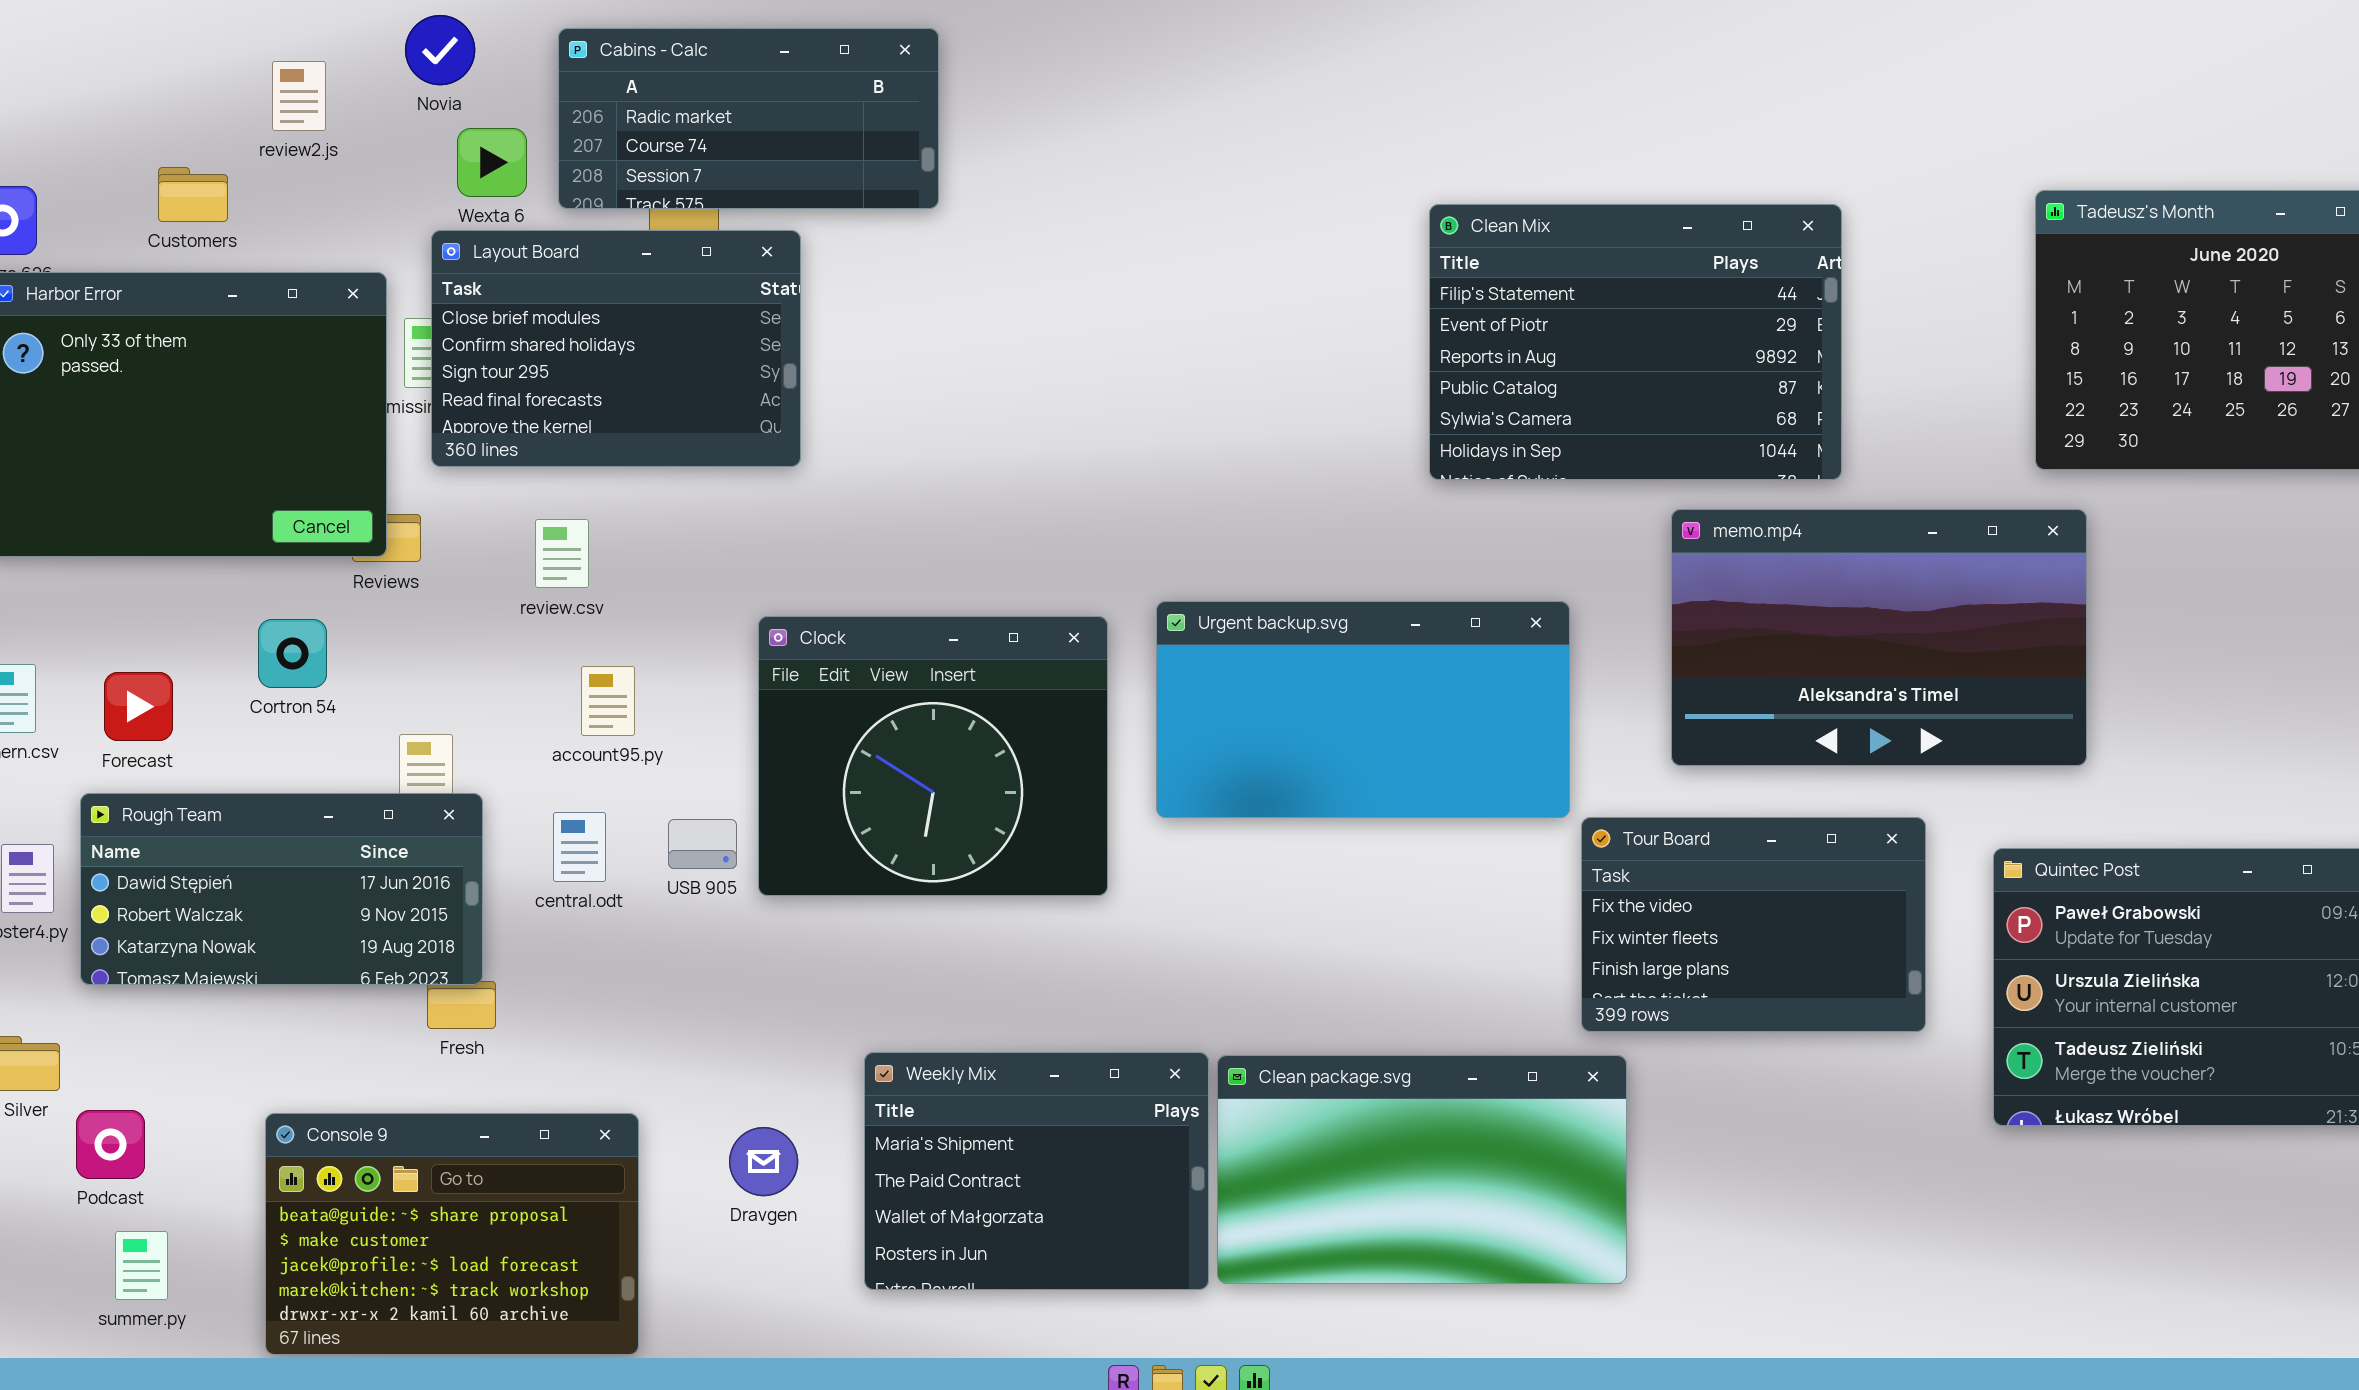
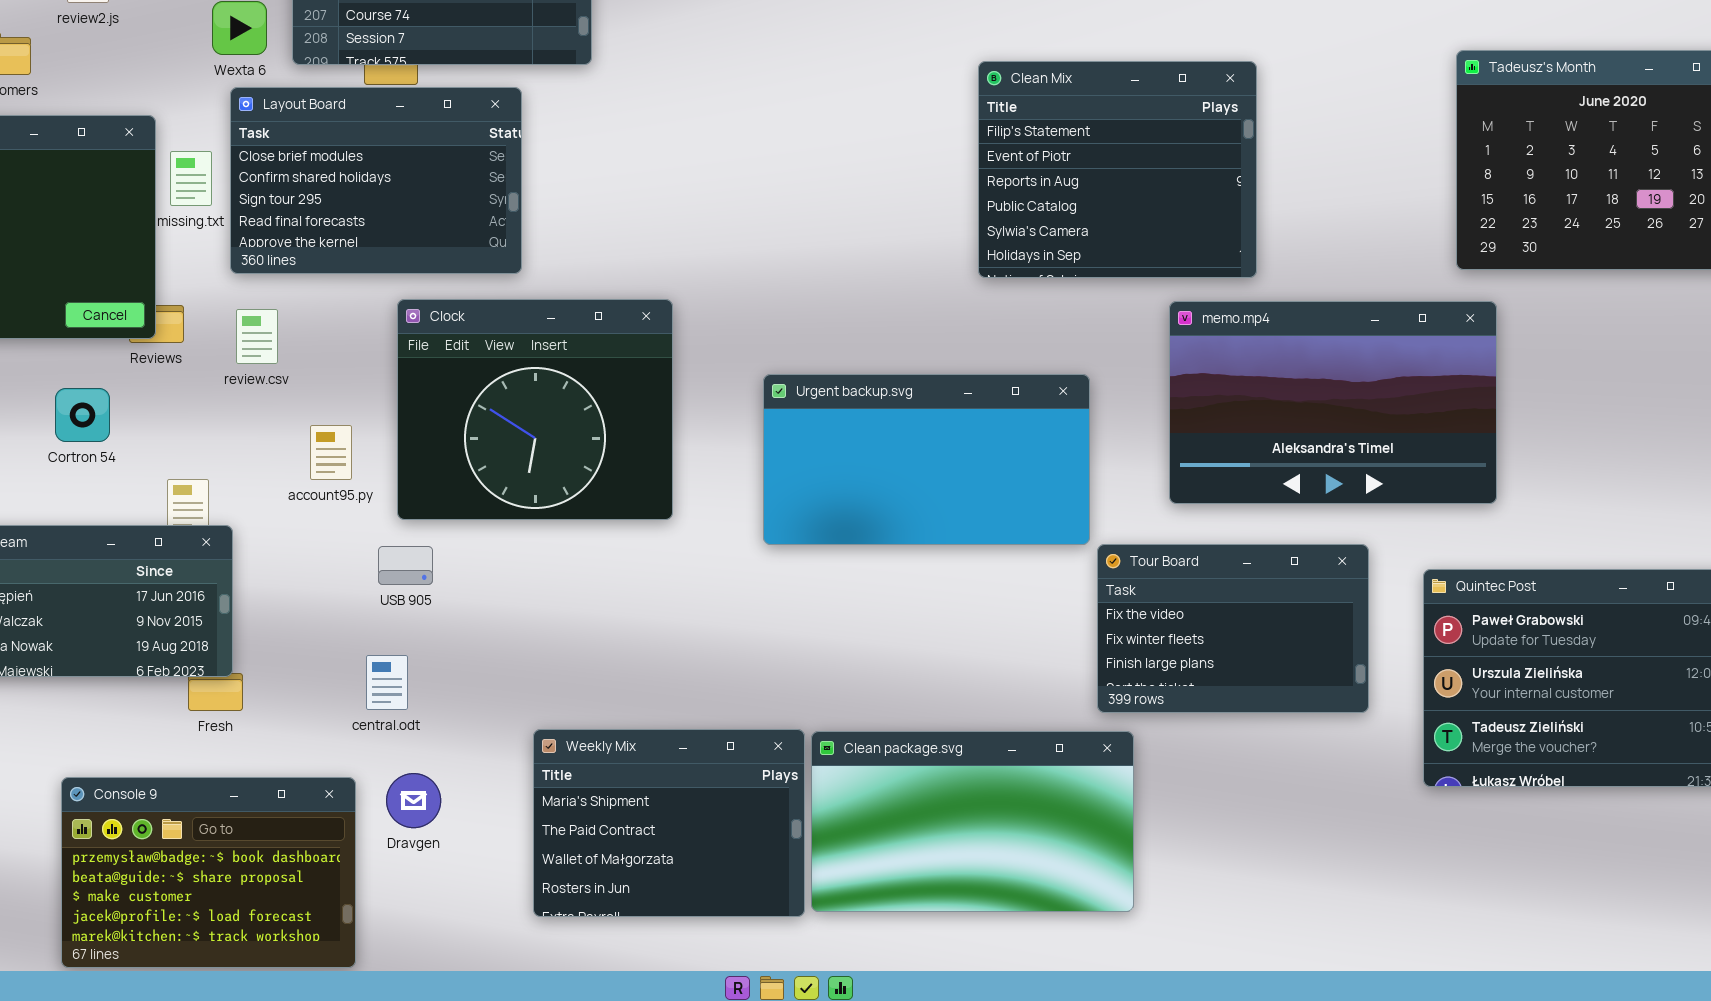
Clean Mix: [1429,204,1842,480] -> [978,61,1257,278], resized
Layout Board: [431,230,801,467] -> [230,87,522,274], moved
review.csv: [535,519,589,588] -> [236,309,278,364], moved
Clock: [758,616,1108,896] -> [397,299,673,520], moved
central.odt: [553,812,606,882] -> [366,655,408,710], moved
Console 9: [265,1113,639,1355] -> [61,777,356,968], scrolled up 1 row
Dravgen: [729,1127,798,1196] -> [386,773,441,828], moved

